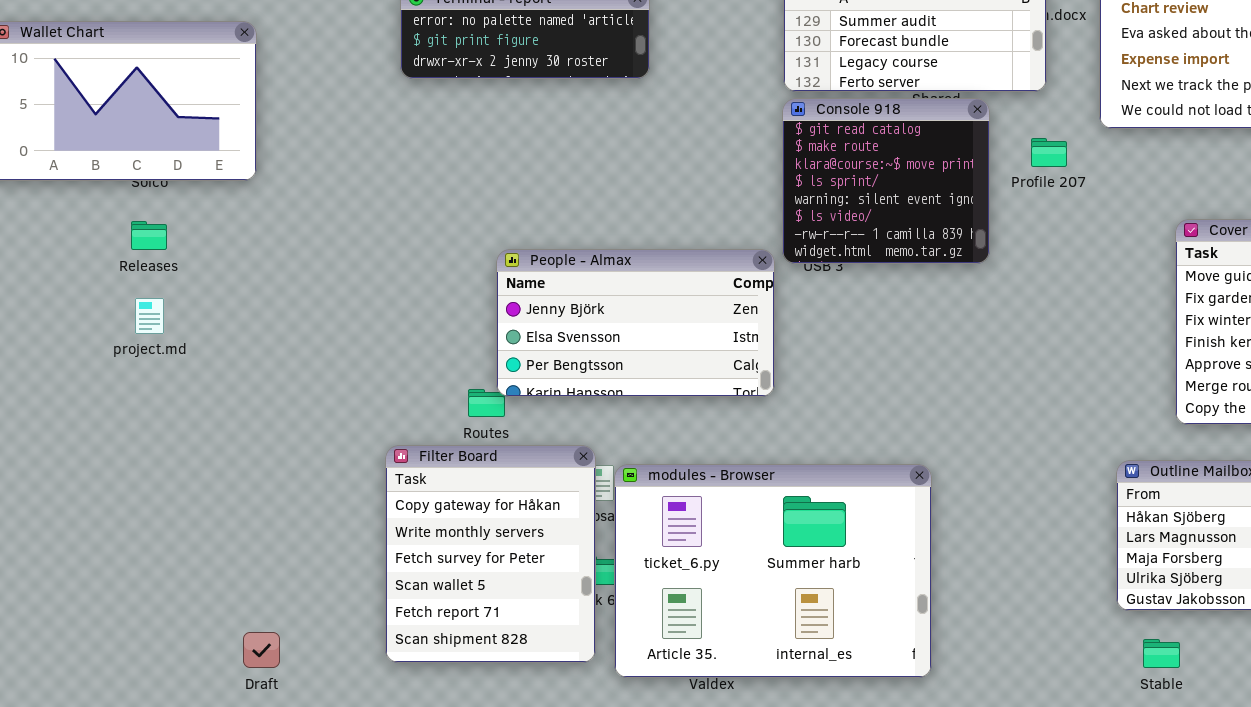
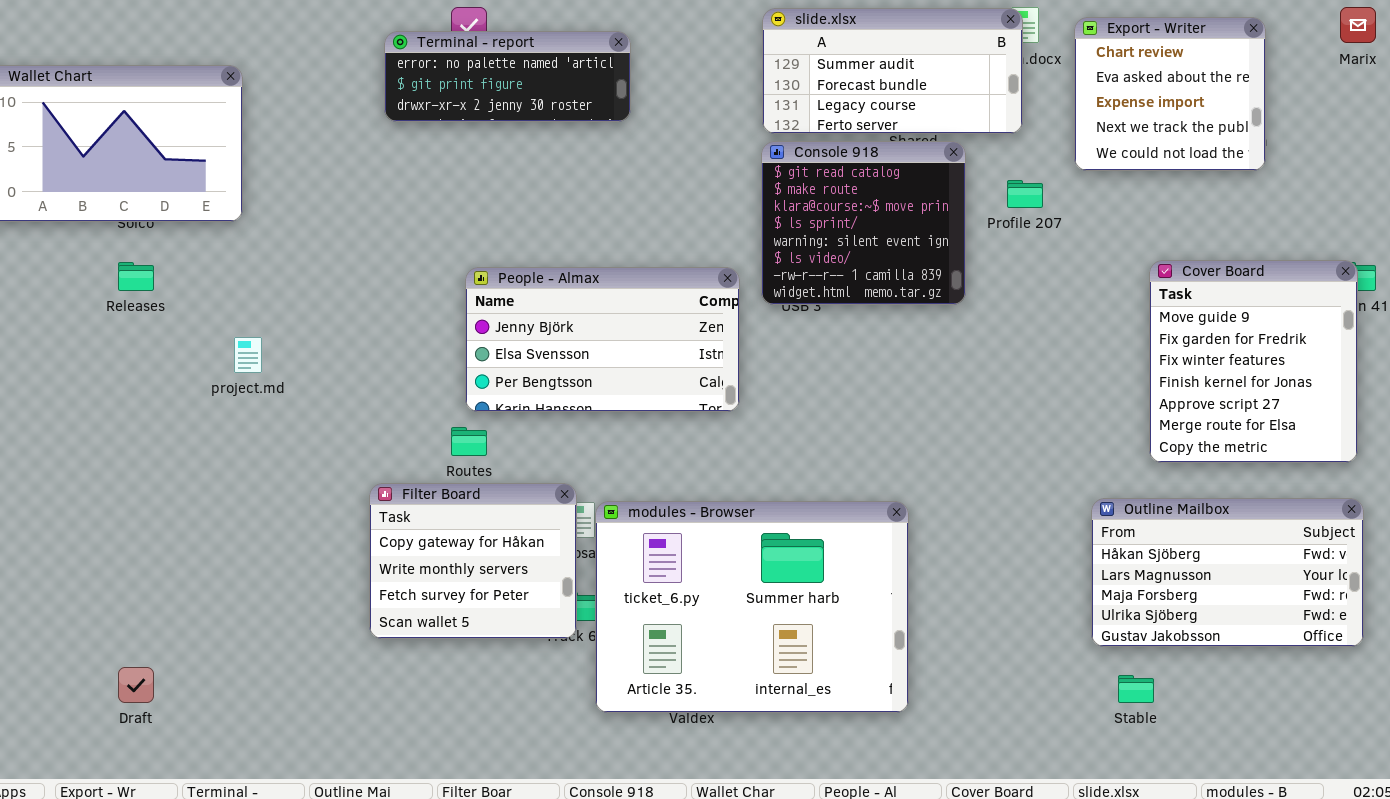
People - Almax: [496,249,775,397] -> [465,267,740,412], moved
project.md: [135,298,164,334] -> [234,337,262,373], moved
Filter Board: [385,445,596,663] -> [369,483,577,639], resized
Draft: [243,632,280,668] -> [118,667,154,703], moved

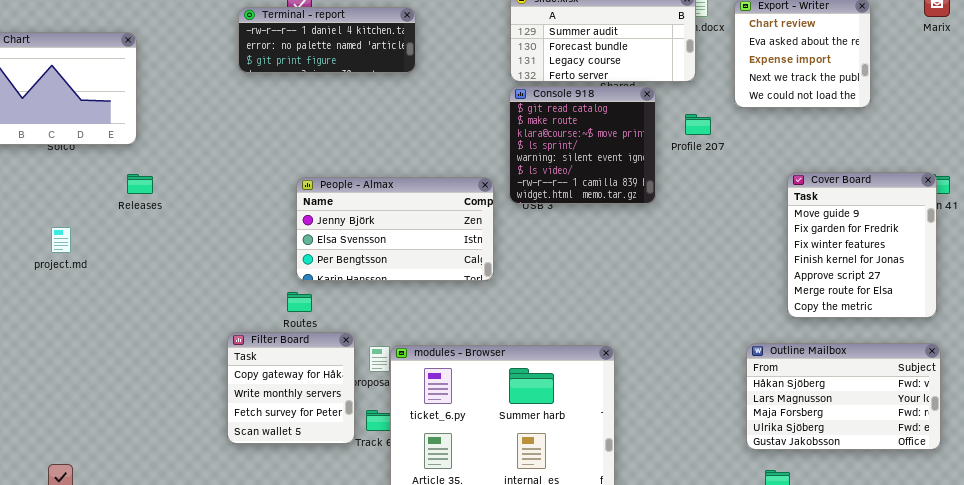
Terminal - report: [384,31,631,122] -> [238,7,416,73], scrolled up 1 row
Releases: [118,262,154,291] -> [127,174,153,194], moved
project.md: [234,337,262,373] -> [51,227,71,253], moved
Filter Board: [369,483,577,639] -> [227,332,355,444], resized

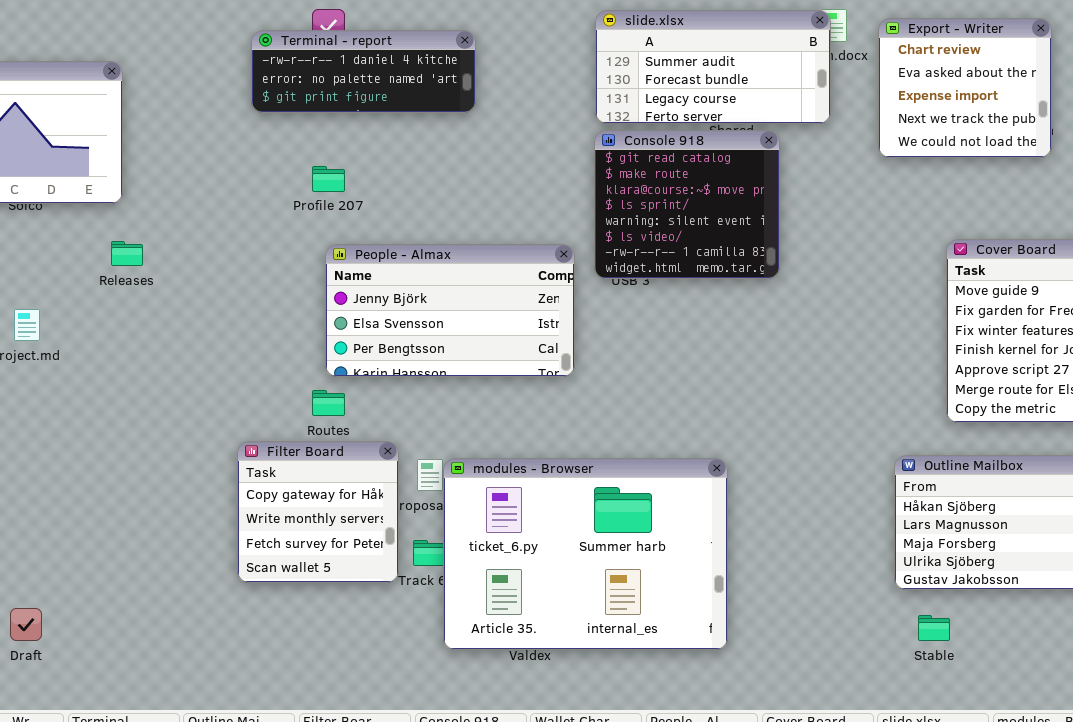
Profile 207: [685,114,711,135] -> [312,166,345,192], moved

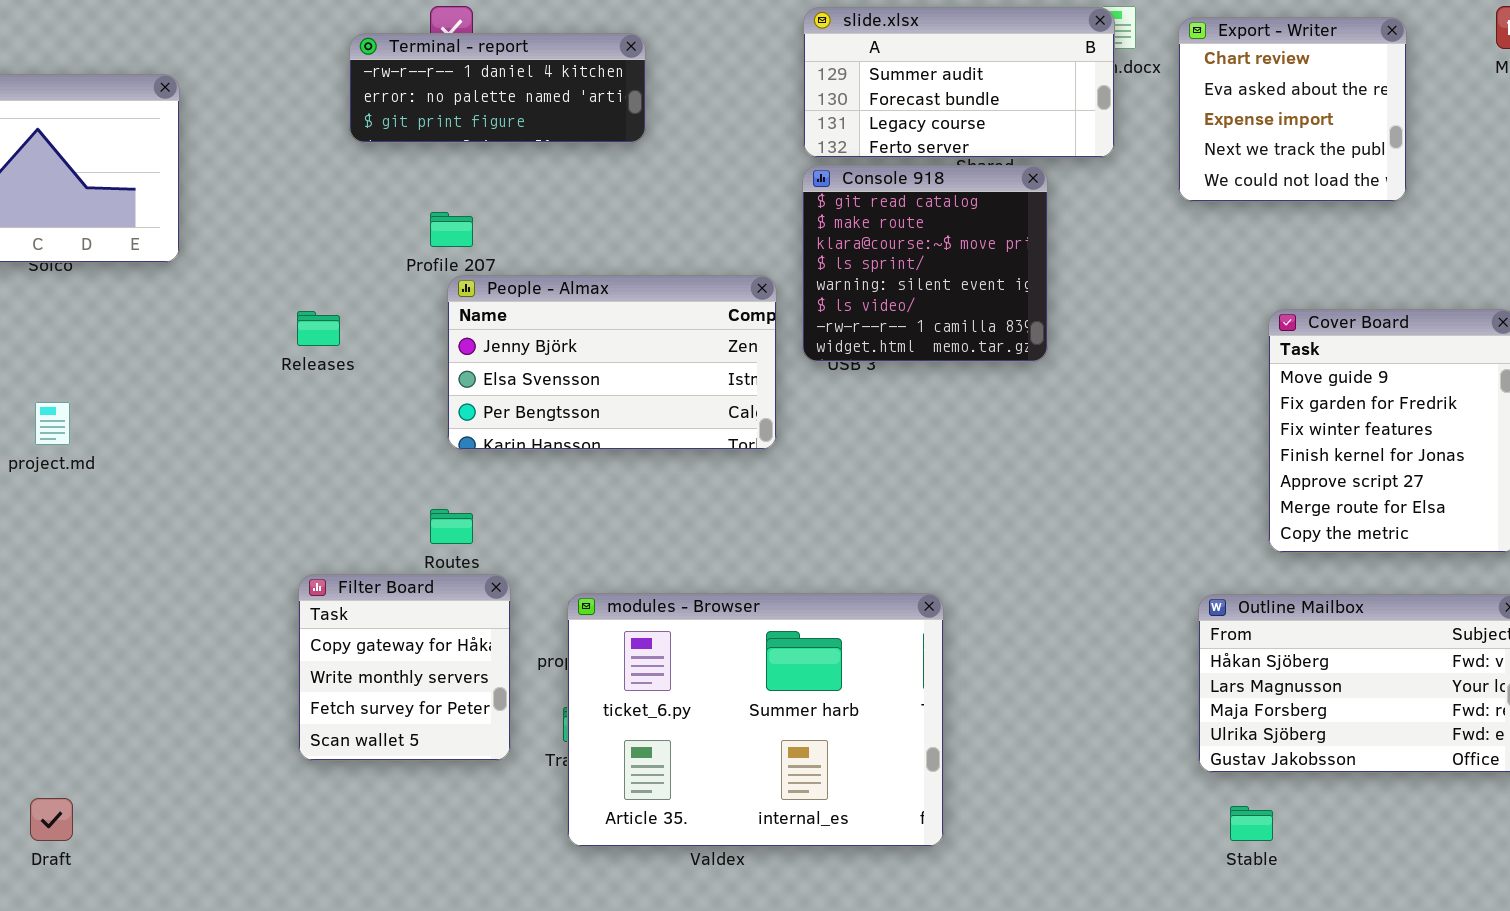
Releases: [111,241,143,266] -> [297,311,340,346], moved
People - Almax: [325,244,575,377] -> [447,275,777,450], moved
Filter Board: [237,441,399,583] -> [298,574,511,761], moved
modules - Browser: [443,458,728,650] -> [567,593,944,847], moved

